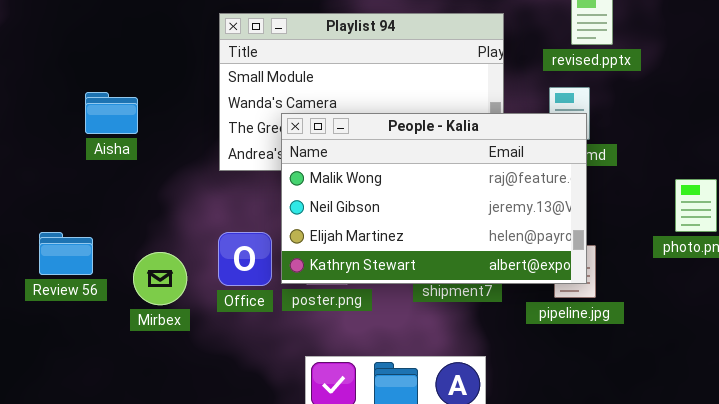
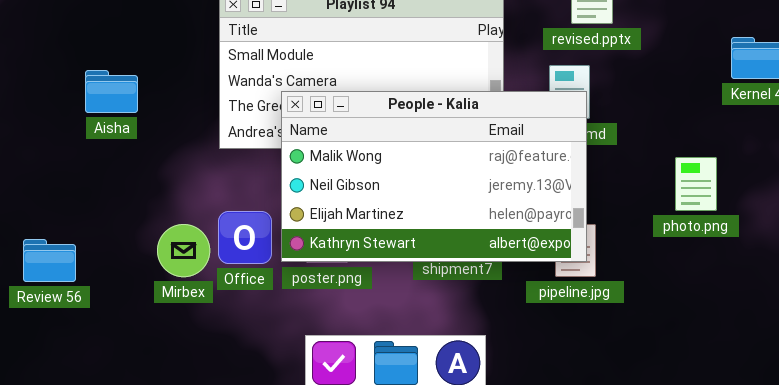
Review 56: [39,232,93,275] -> [23,239,76,282], moved
Mirbex: [133,252,187,305] -> [157,224,210,277], moved

